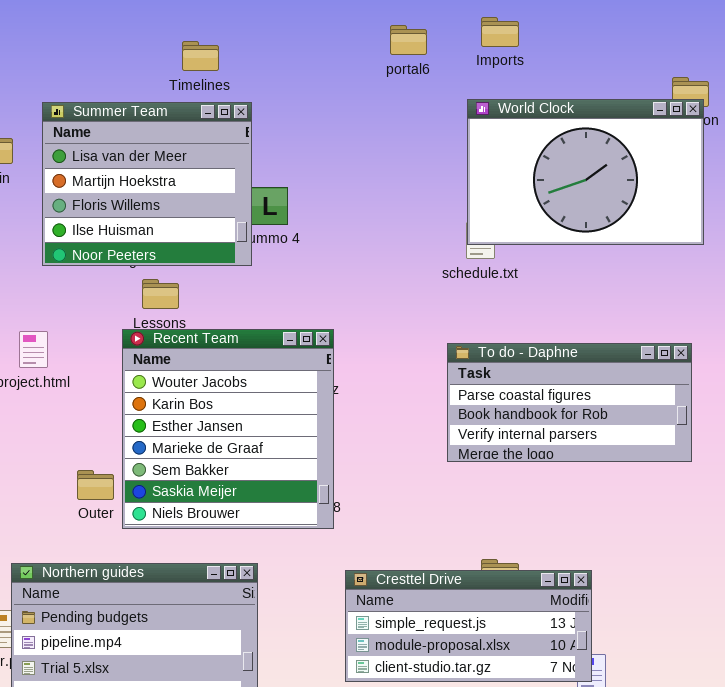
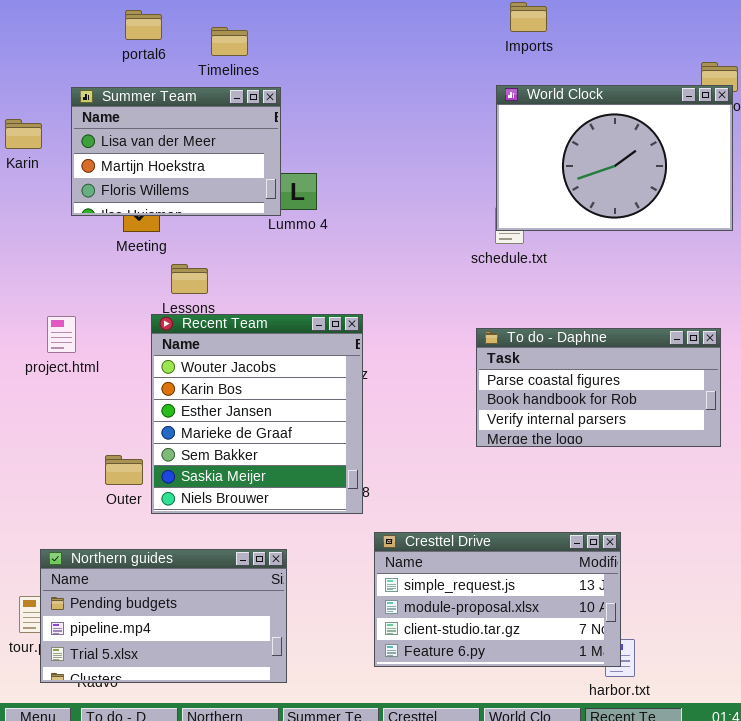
portal6: [390,25,427,55] -> [125,10,162,40], moved
Summer Team: [42,102,252,266] -> [71,87,281,216], resized
Cresttel Drive: [345,570,592,682] -> [374,532,621,667], resized

